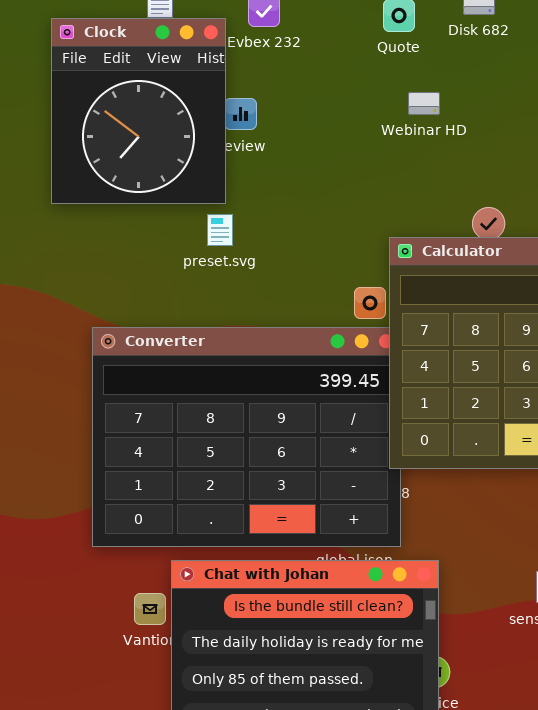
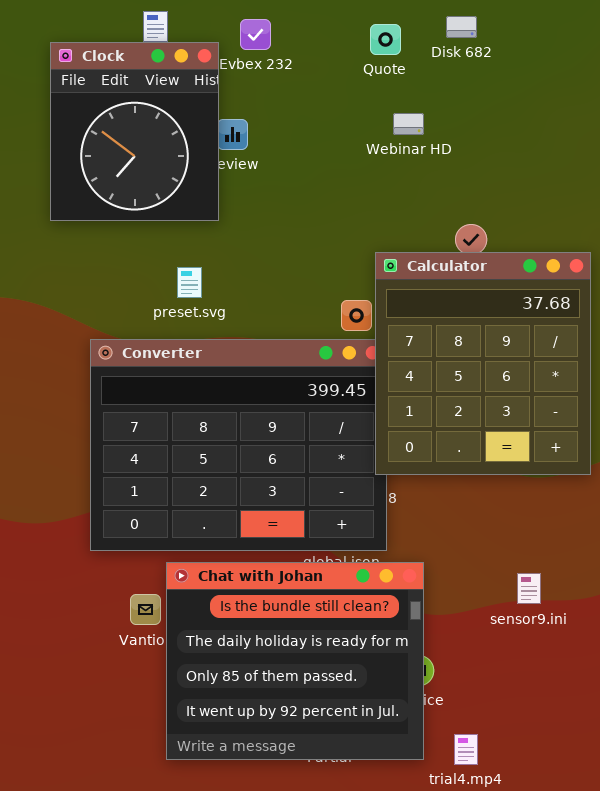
preset.svg: [207,214,233,246] -> [177,267,202,298], moved

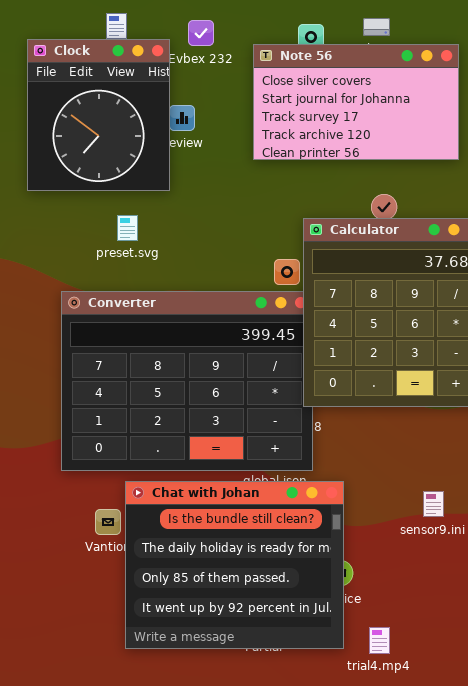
Note 56: none -> [253,44,459,160], opened
preset.svg: [177,267,202,298] -> [117,215,138,241], moved

